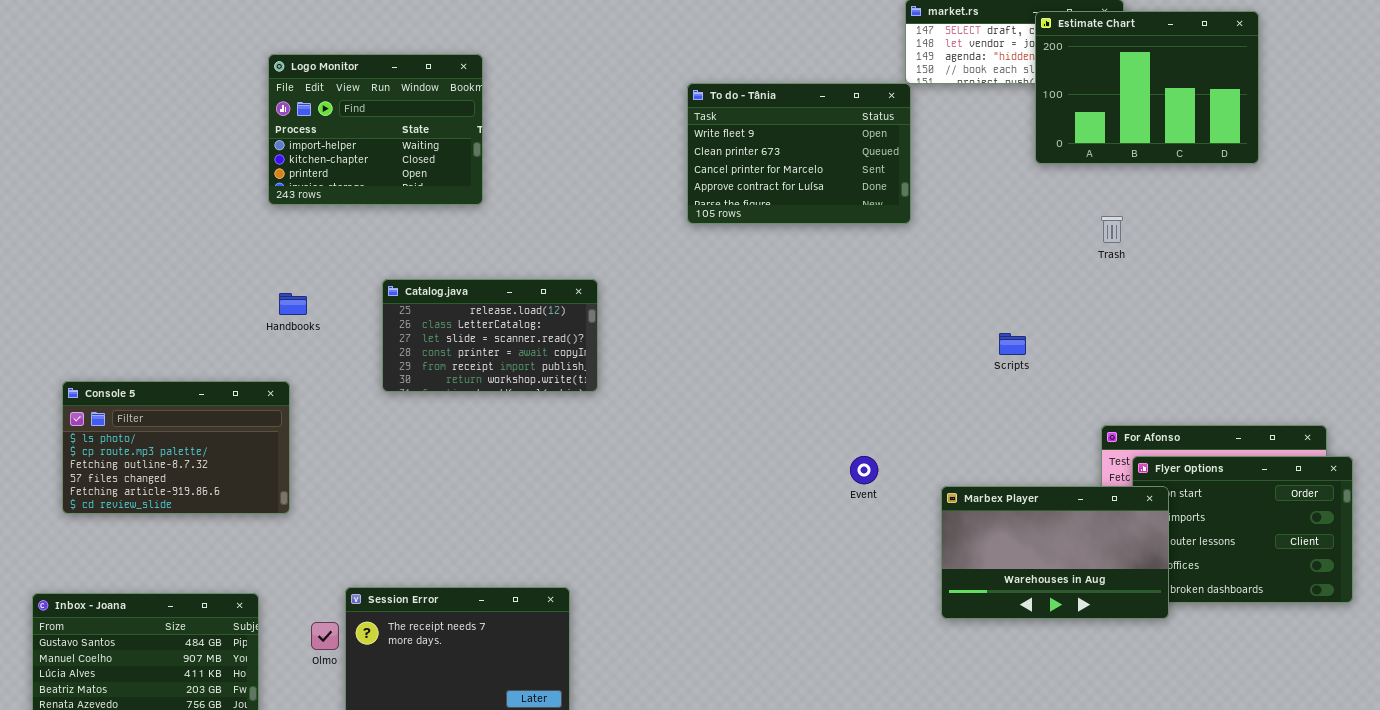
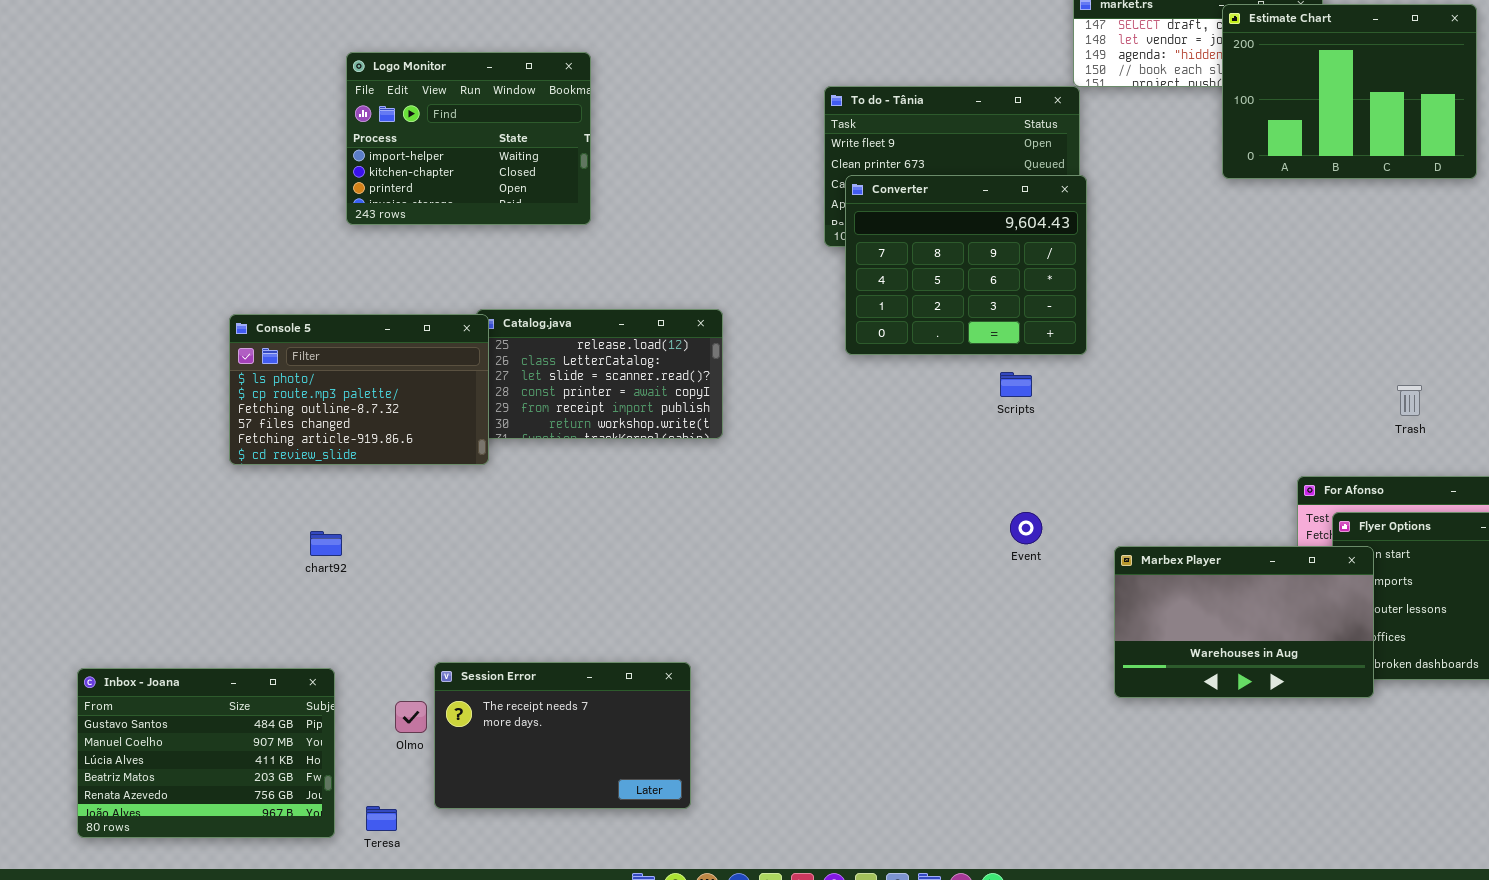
Converter: none -> [845,175,1087,355], opened
Trash: [1101,216,1123,243] -> [1397,385,1422,416], moved
Scripts: [999,333,1026,355] -> [1000,372,1032,397], moved
Console 5: [62,381,290,514] -> [229,314,489,465], moved

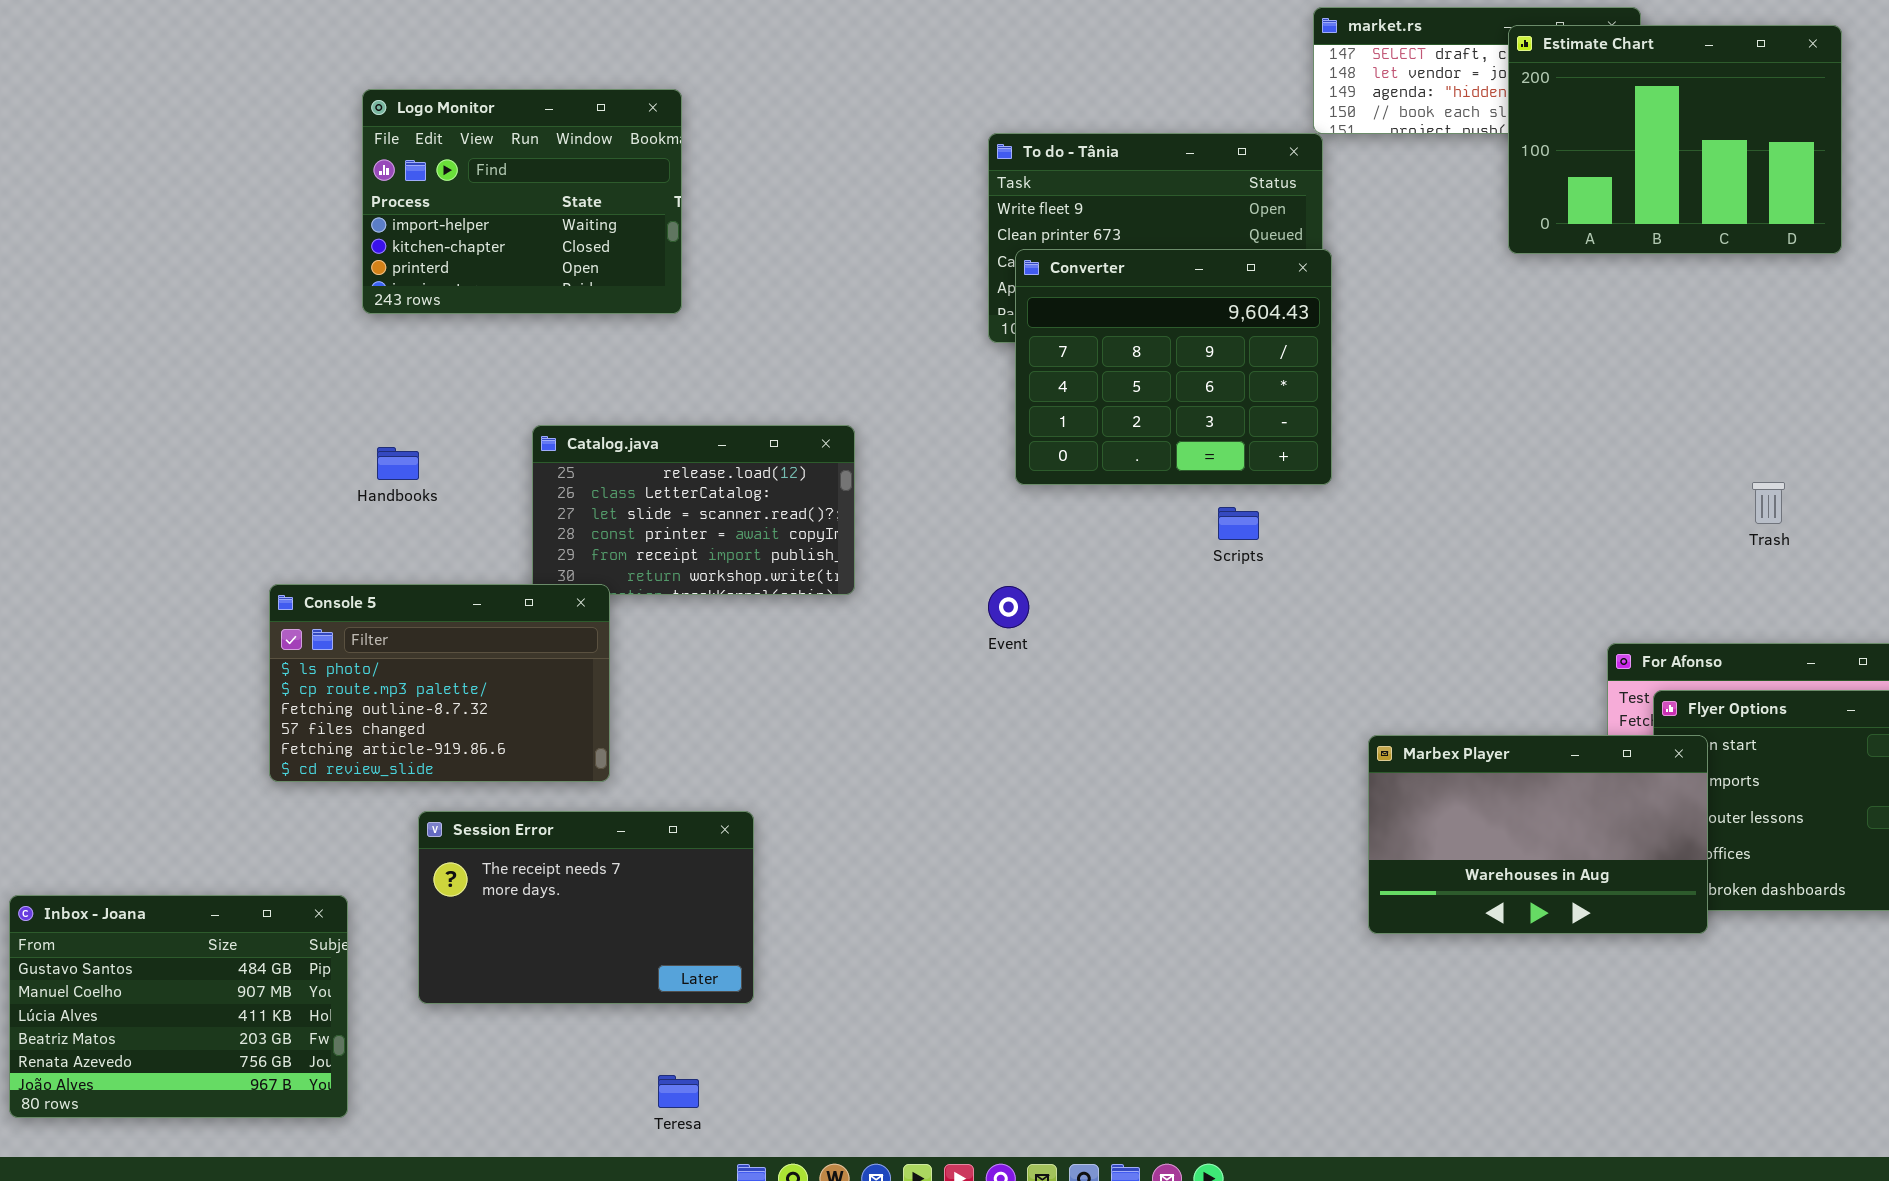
Console 5: [229,314,489,465] -> [269,584,610,782], moved
Trash: [1397,385,1422,416] -> [1752,482,1785,524], moved
Event: [1010,512,1042,544] -> [988,586,1029,628], moved
Session Error: [434,662,691,809] -> [418,811,754,1004], moved
Teresa: [366,806,397,831] -> [658,1075,699,1108], moved

